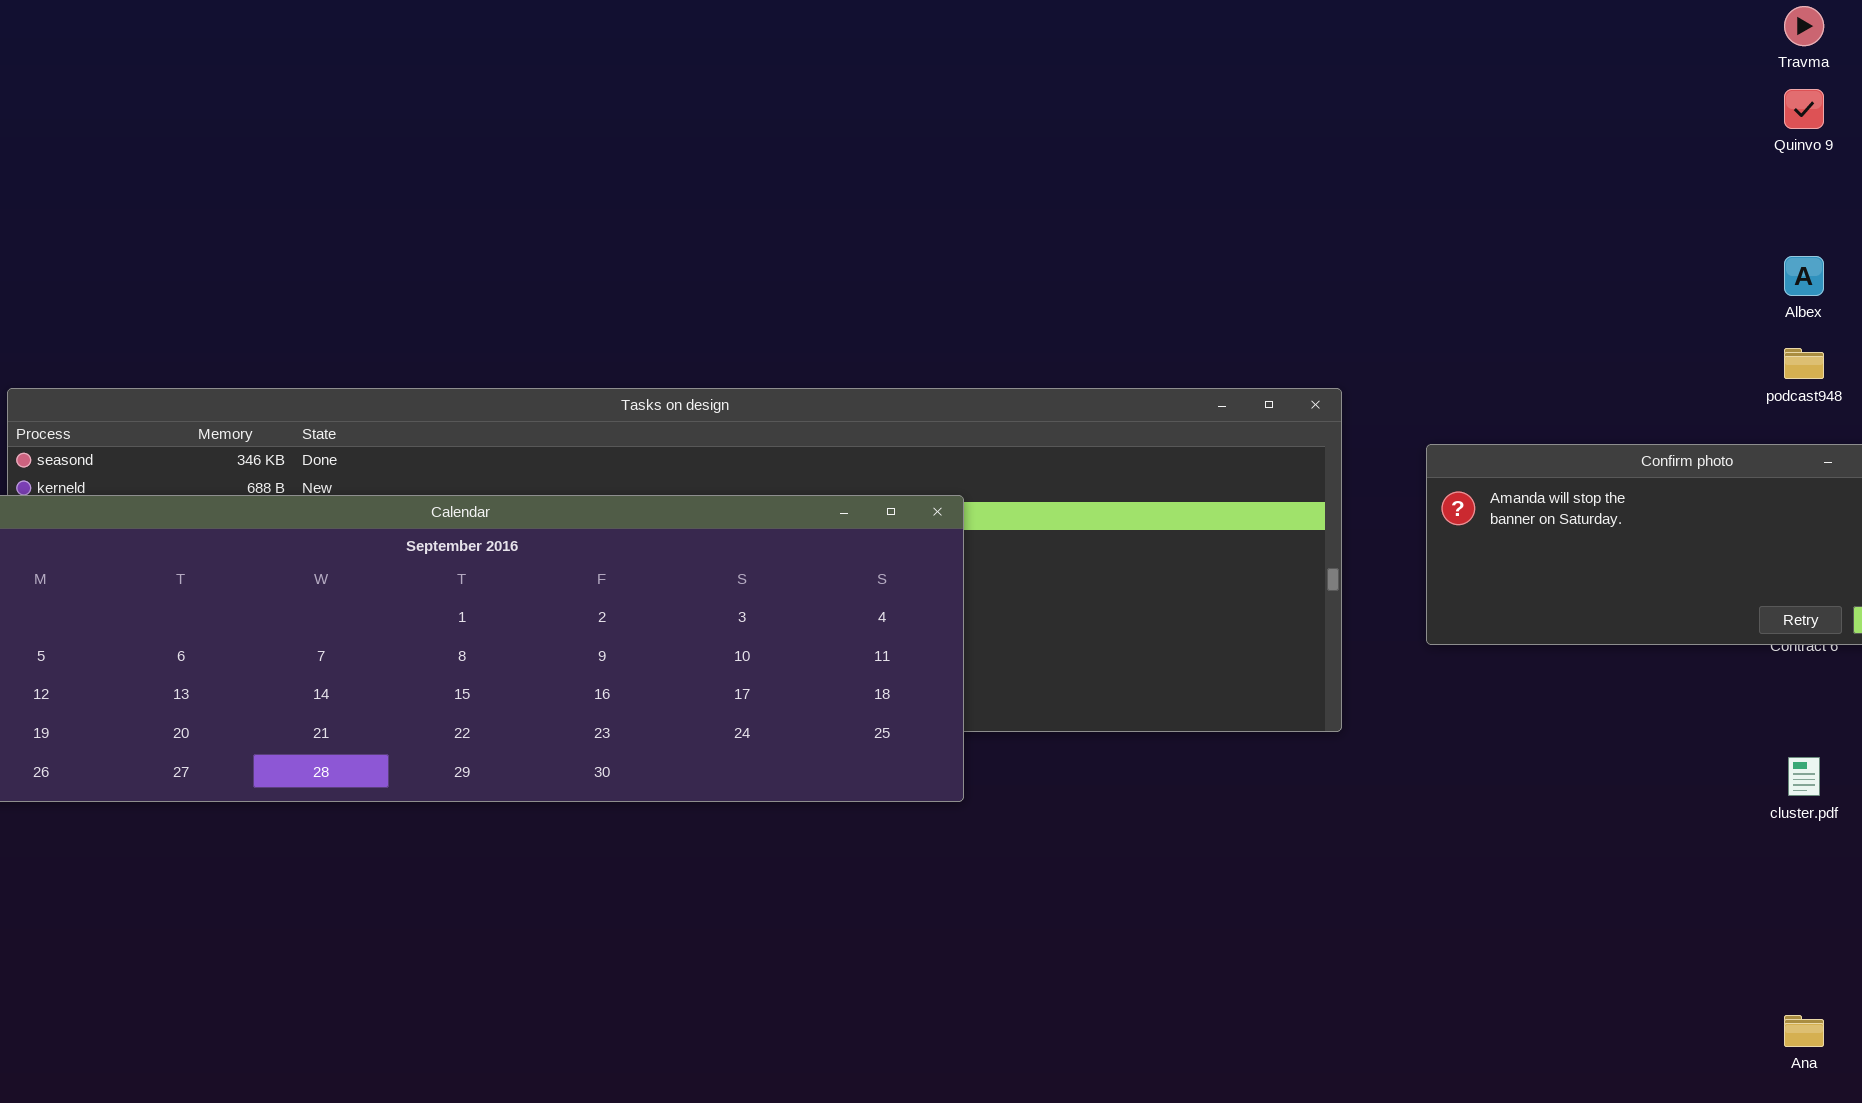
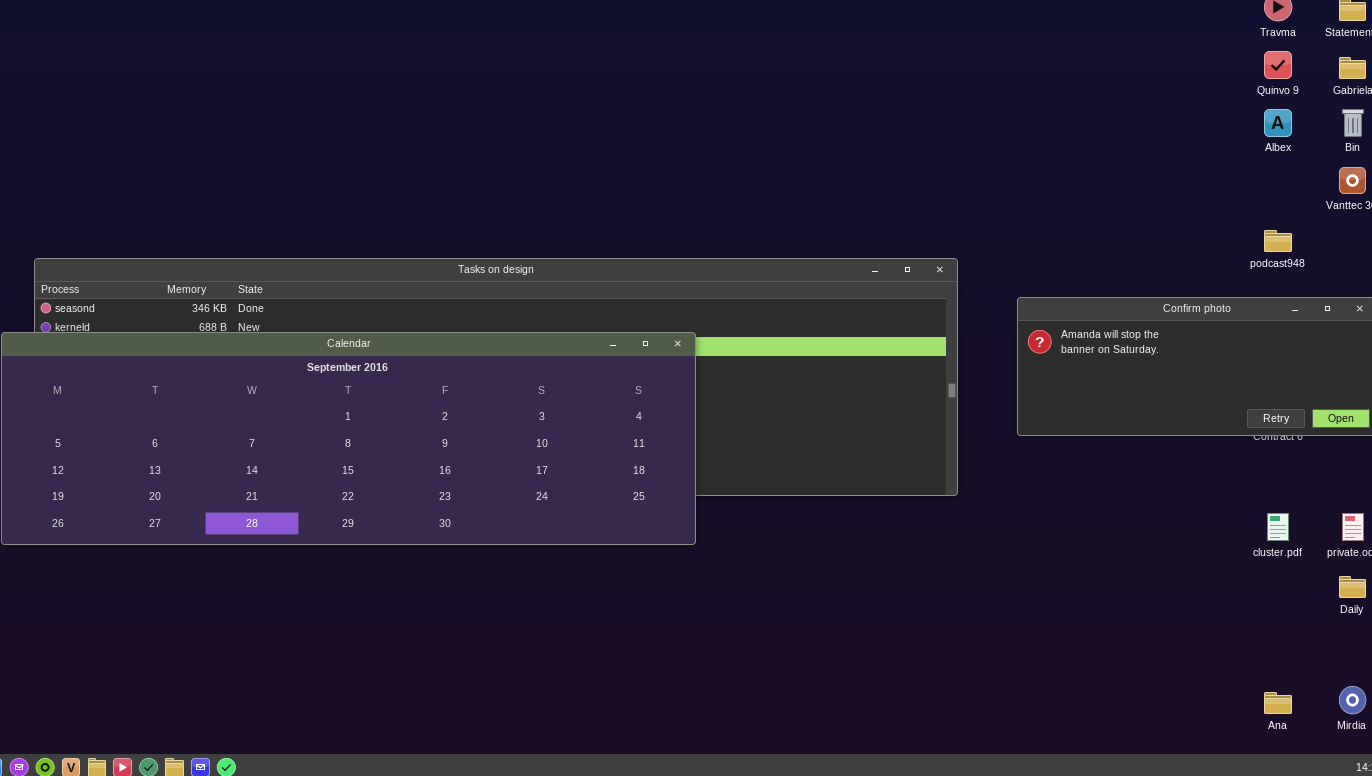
Albex: [1784,256,1824,296] -> [1264,109,1292,137], moved

